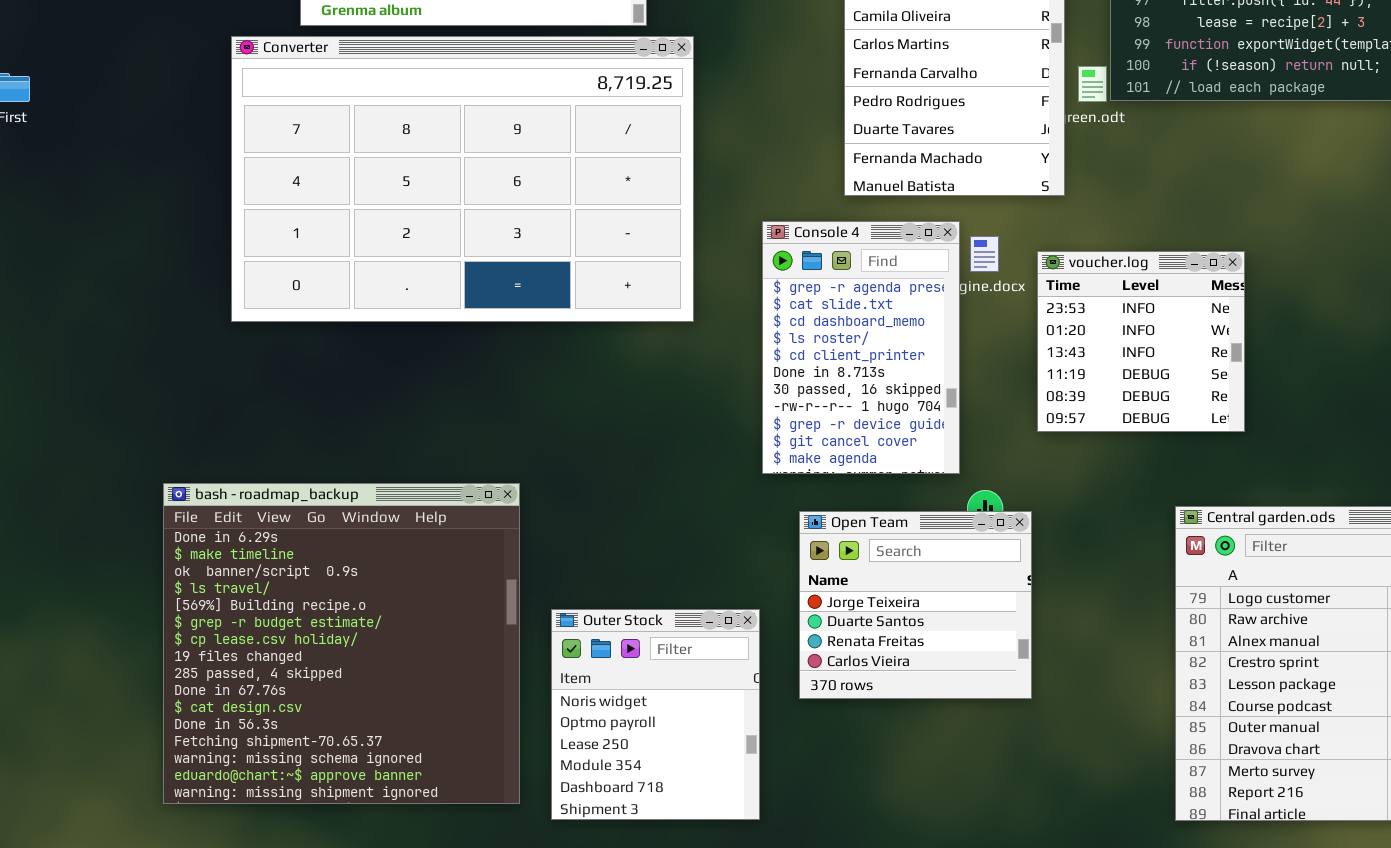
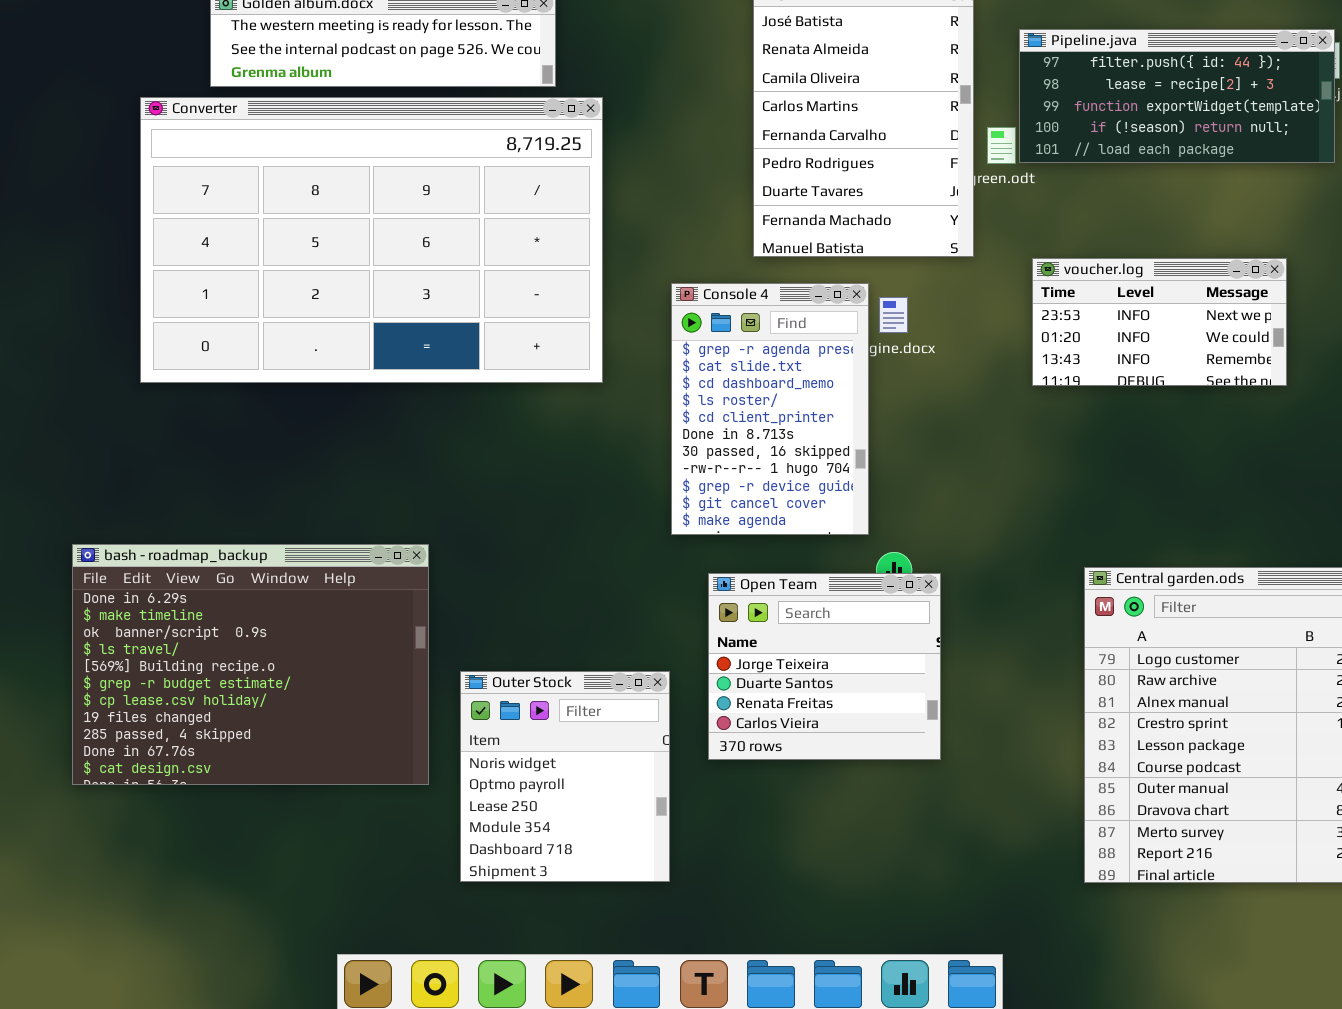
voucher.log: [1037,251,1245,432] -> [1032,258,1287,386], moved, resized
bash - roadmap_backup: [163,483,520,804] -> [72,544,429,785], resized

